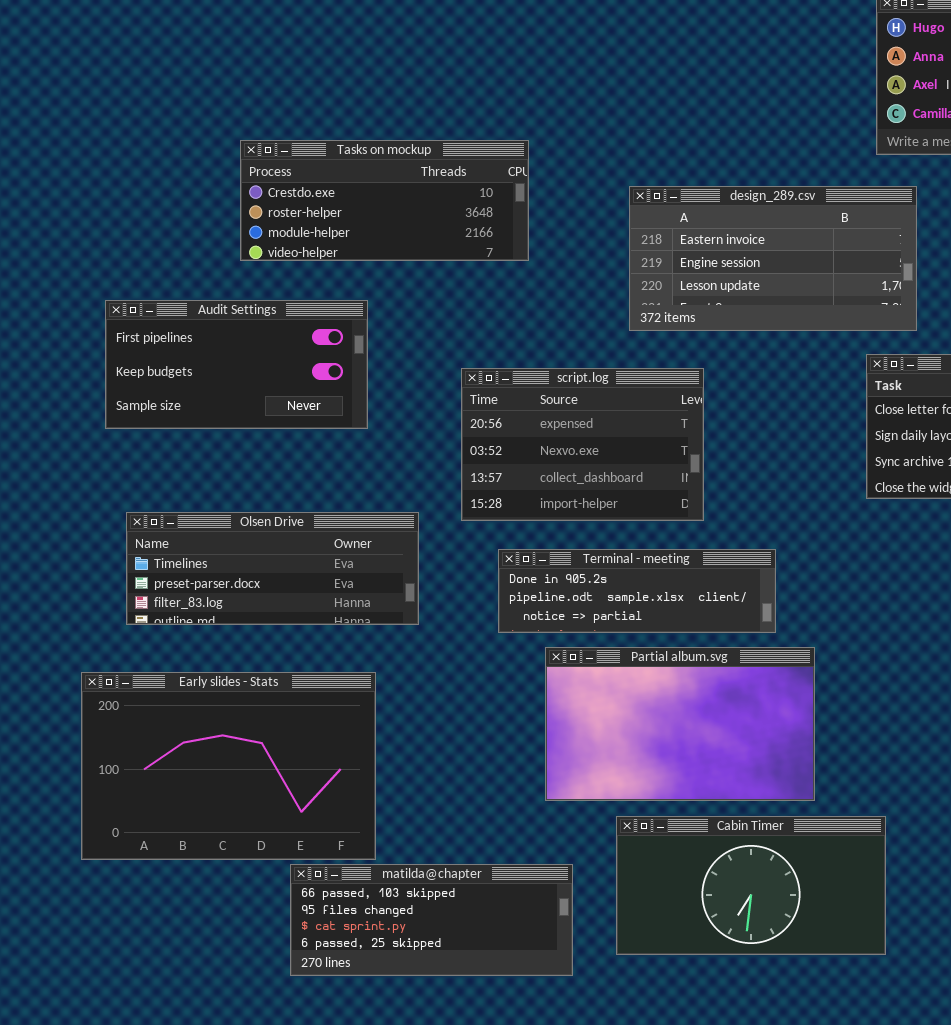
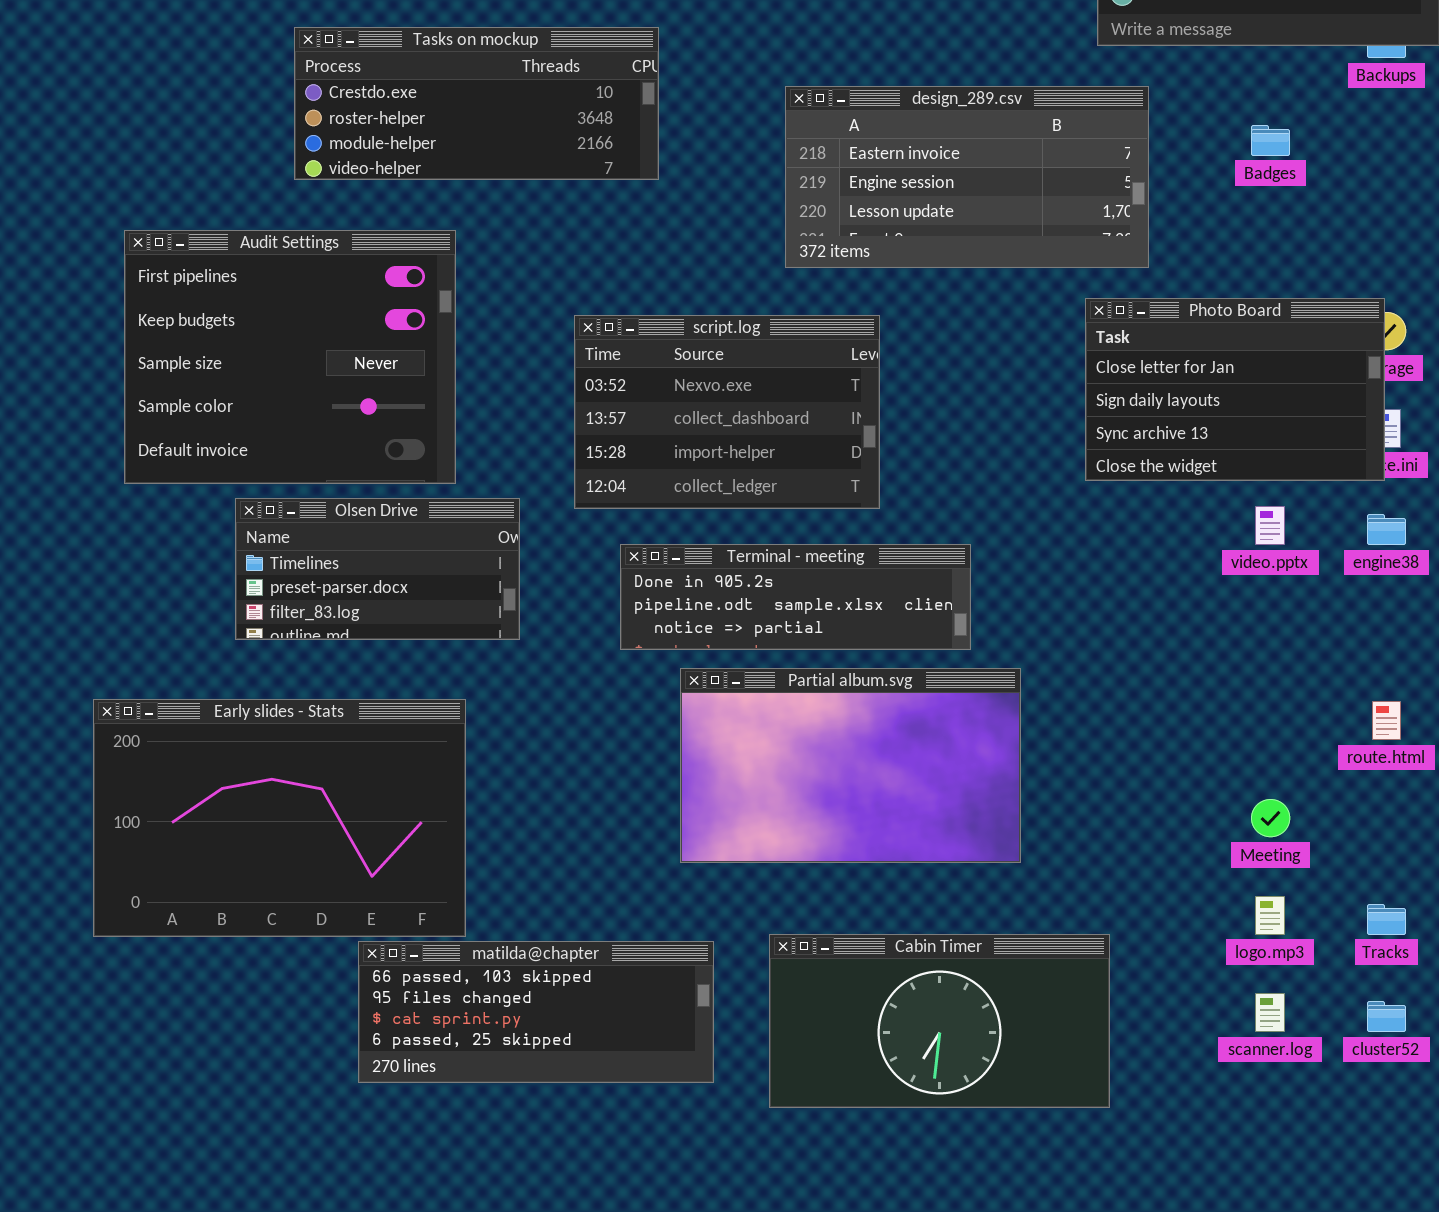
Audit Settings: [105,300,368,429] -> [124,230,456,484], resized
script.log: [461,368,704,521] -> [574,315,880,509], scrolled down 1 row
Olsen Drive: [126,512,419,625] -> [235,498,520,640], resized
Cabin Timer: [616,816,886,955] -> [769,934,1110,1108], moved

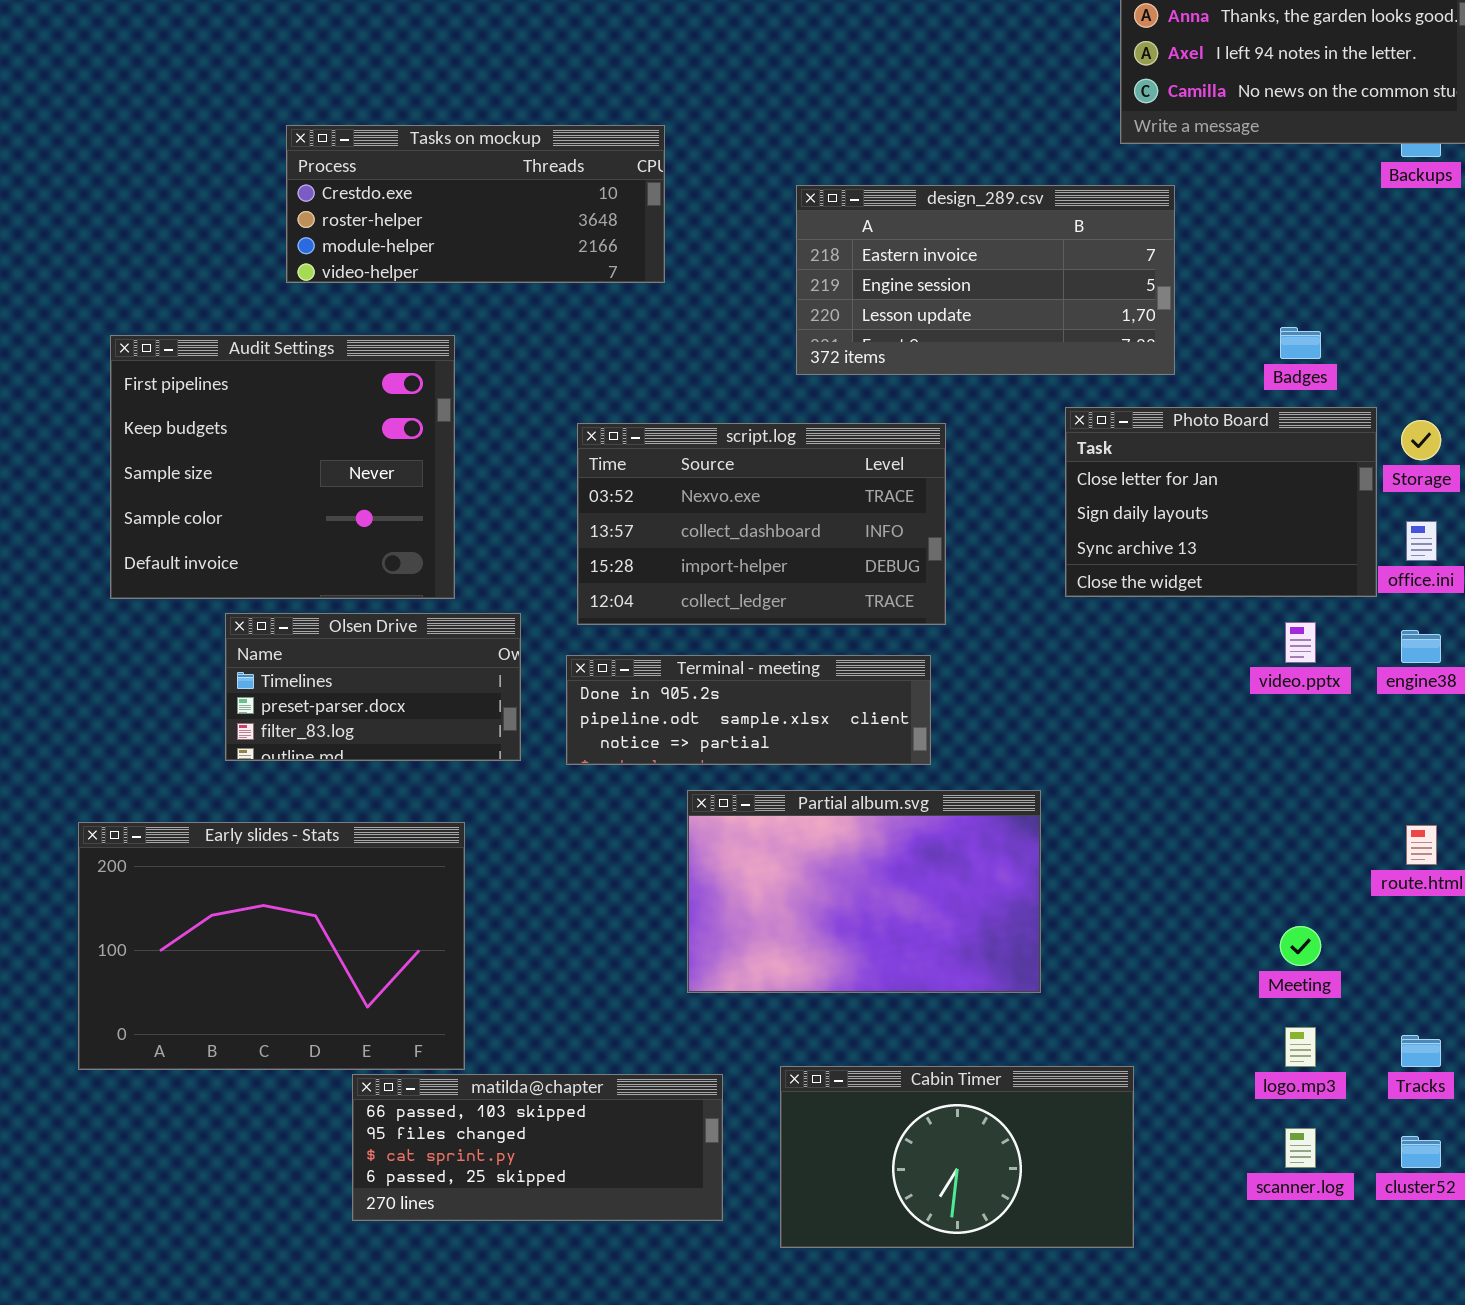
Badges: [1251,125,1290,156] -> [1280,327,1321,359], moved
Photo Board: [1085,298,1385,481] -> [1065,407,1377,597], moved
script.log: [574,315,880,509] -> [577,423,946,625], resized
Terminal - meeting: [620,544,971,650] -> [566,655,931,765], moved

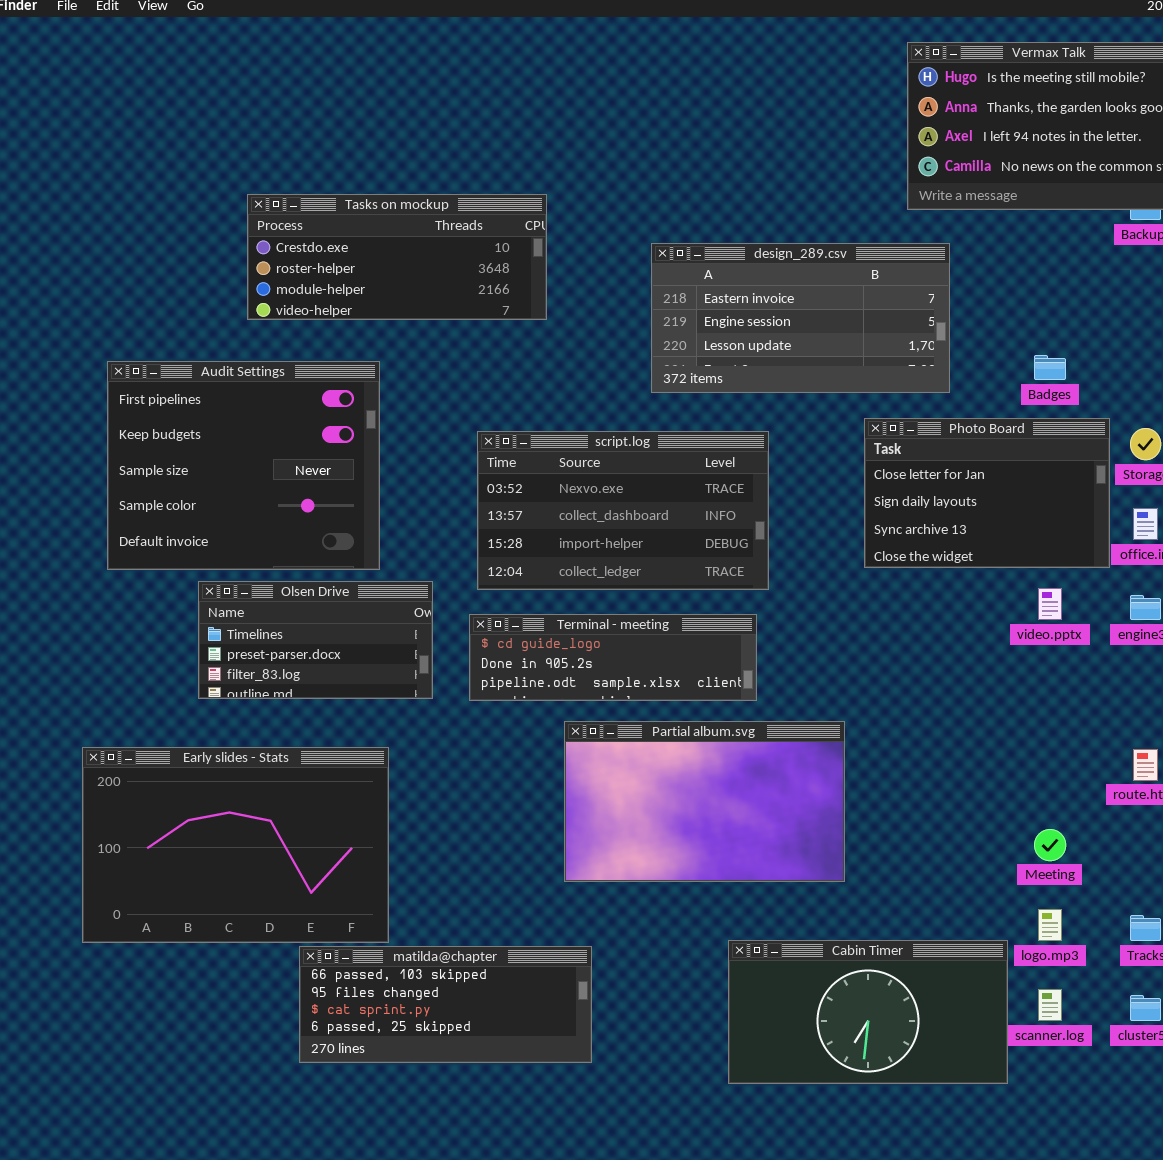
Terminal - meeting: [566,655,931,765] -> [469,614,757,701], scrolled up 1 row
Cabin Timer: [780,1066,1134,1248] -> [728,940,1008,1084], moved

